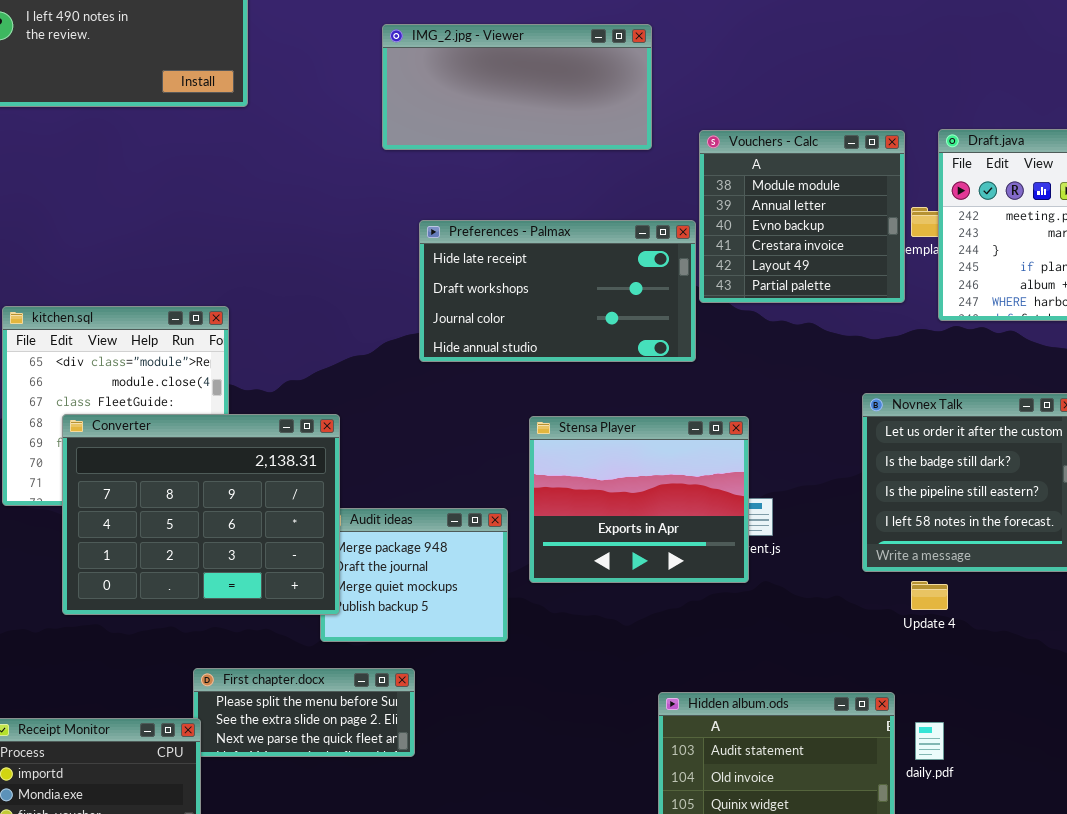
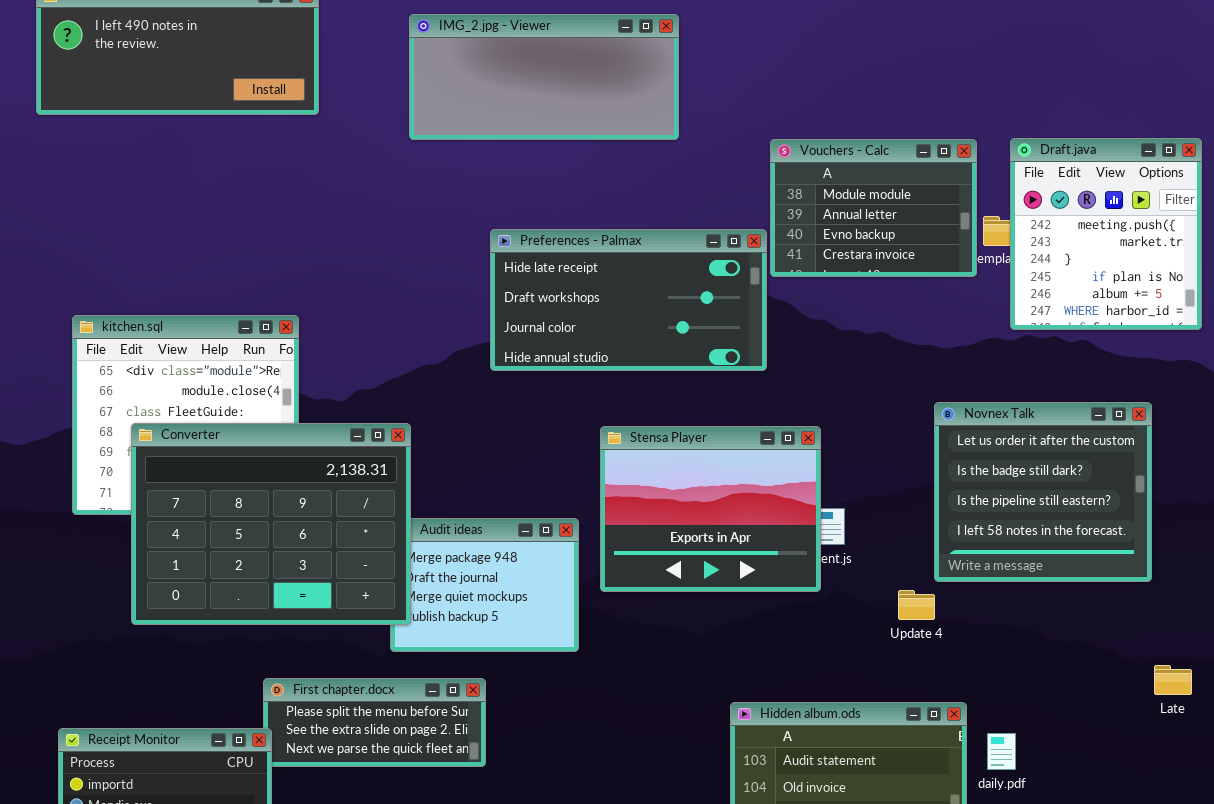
IMG_2.jpg - Viewer: [382,24,652,150] -> [409,14,679,140], moved
Vouchers - Calc: [699,130,905,303] -> [770,139,977,277], resized
Update 4: [911,581,948,610] -> [898,590,935,620], moved

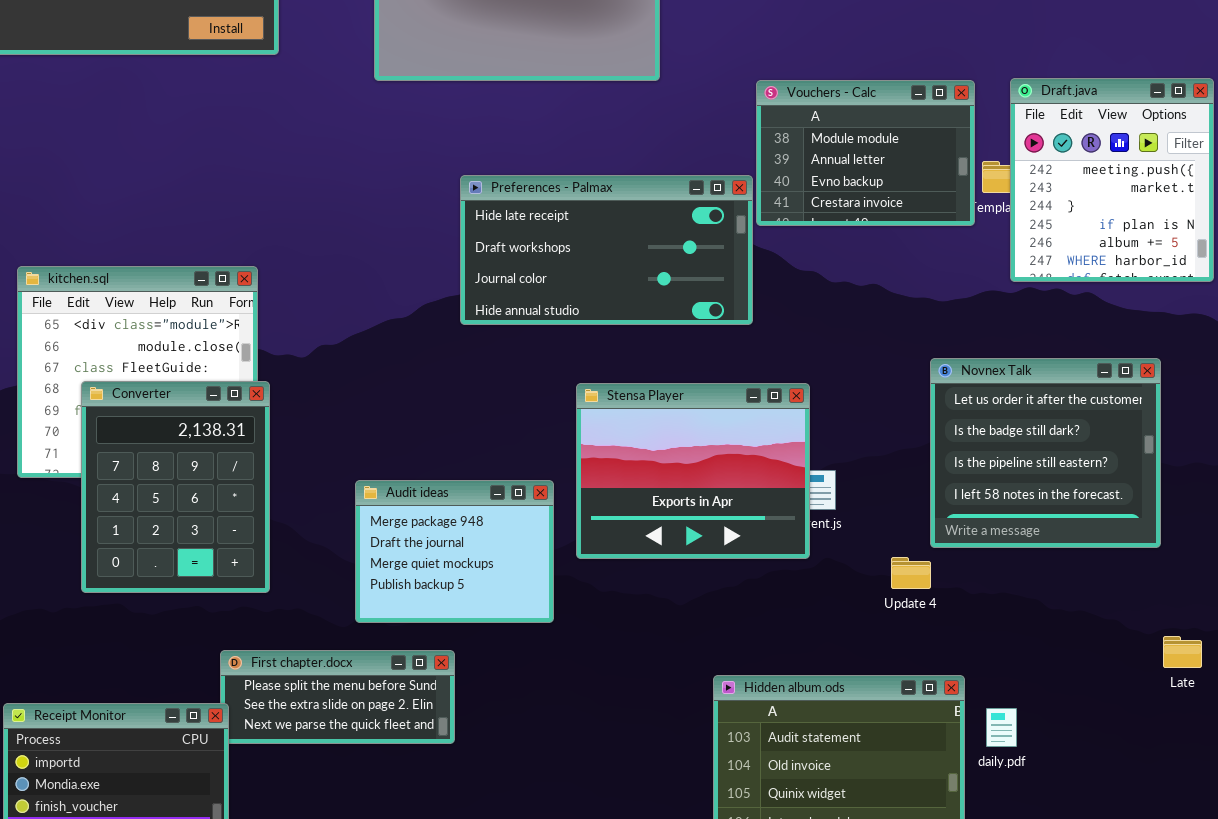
Converter: [131,423,411,625] -> [81,381,270,593], resized

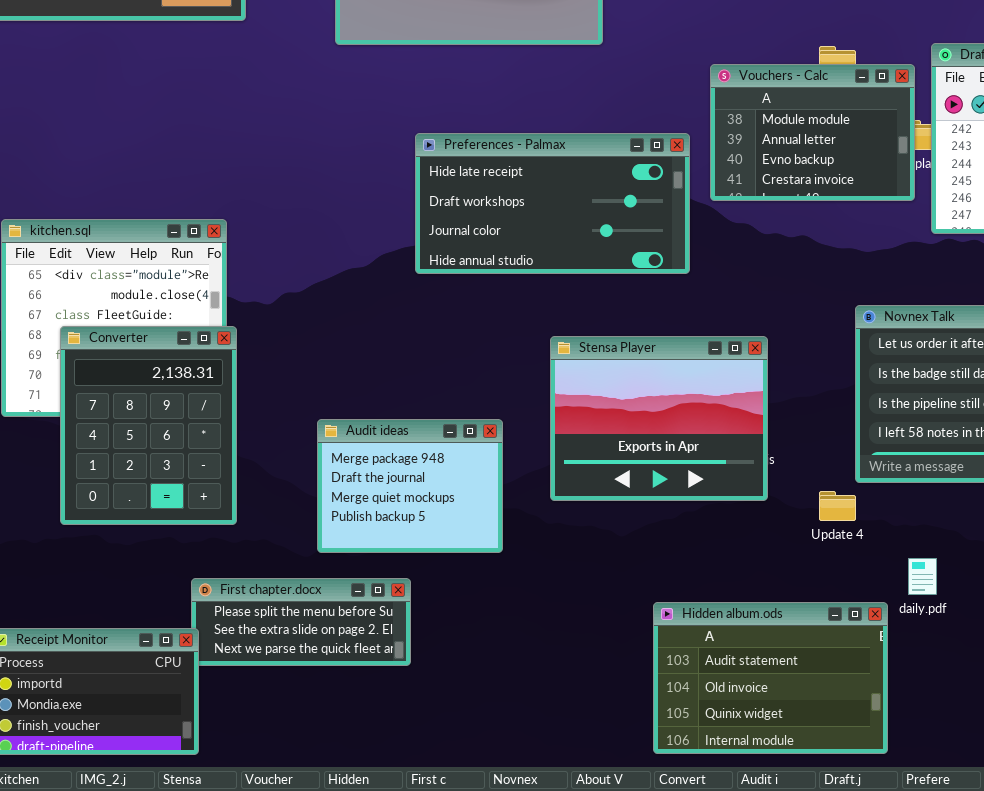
Vouchers - Calc: [756,80,975,226] -> [710,64,915,201], moved
Stensa Player: [576,383,810,559] -> [550,336,768,501], moved
daily.pdf: [986,708,1017,747] -> [908,558,937,595], moved

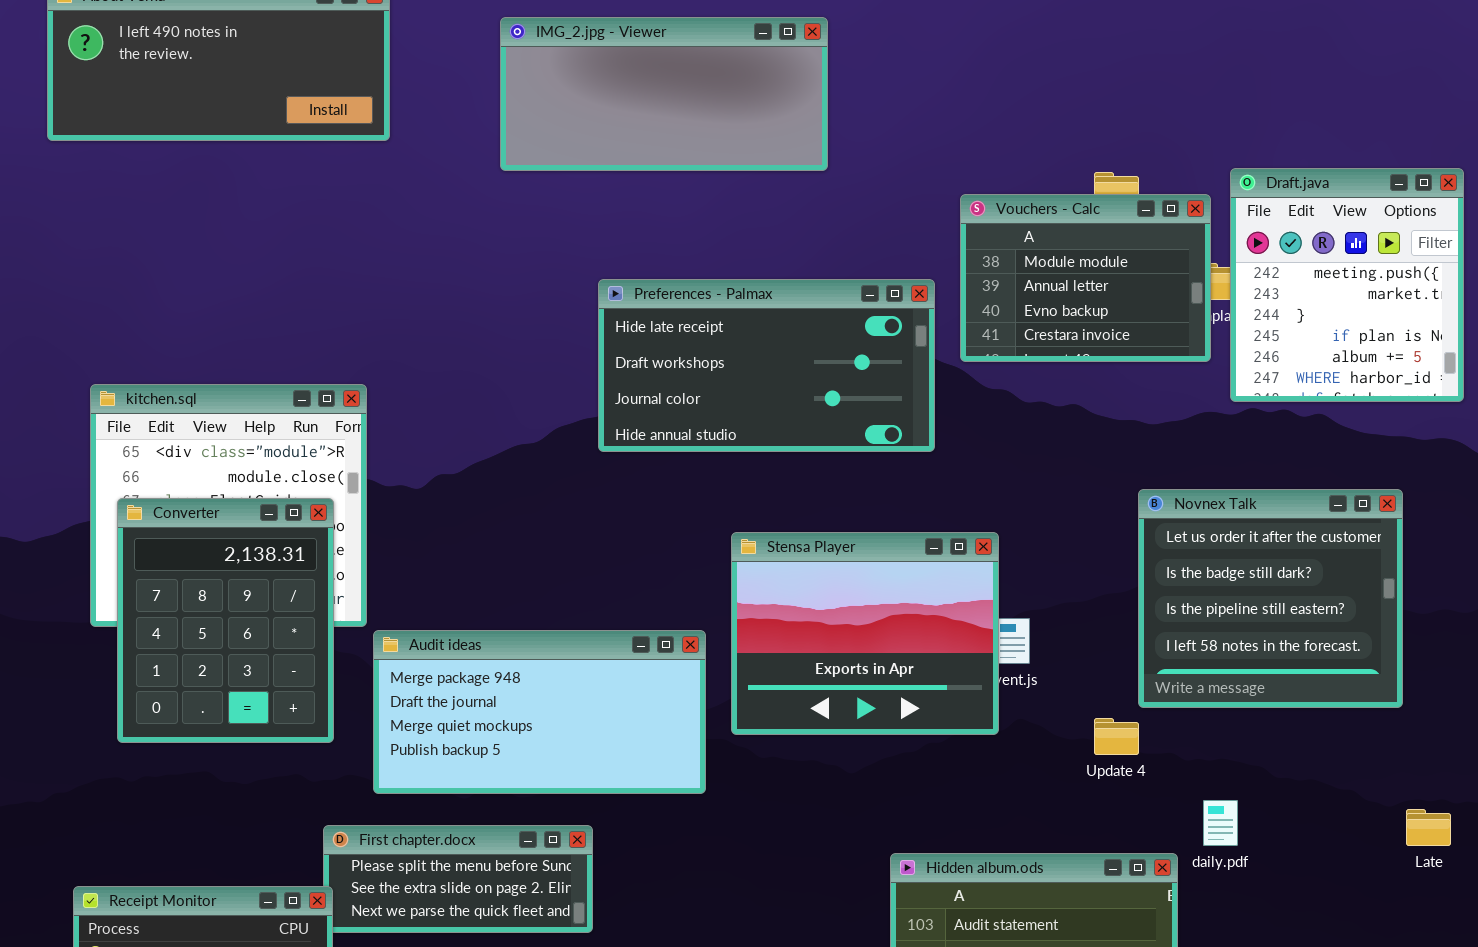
Converter: [60,326,237,525] -> [117,498,334,743], moved
Stensa Player: [550,336,768,501] -> [731,532,999,735], moved
Audit ideas: [317,419,503,553] -> [373,630,706,794], resized

